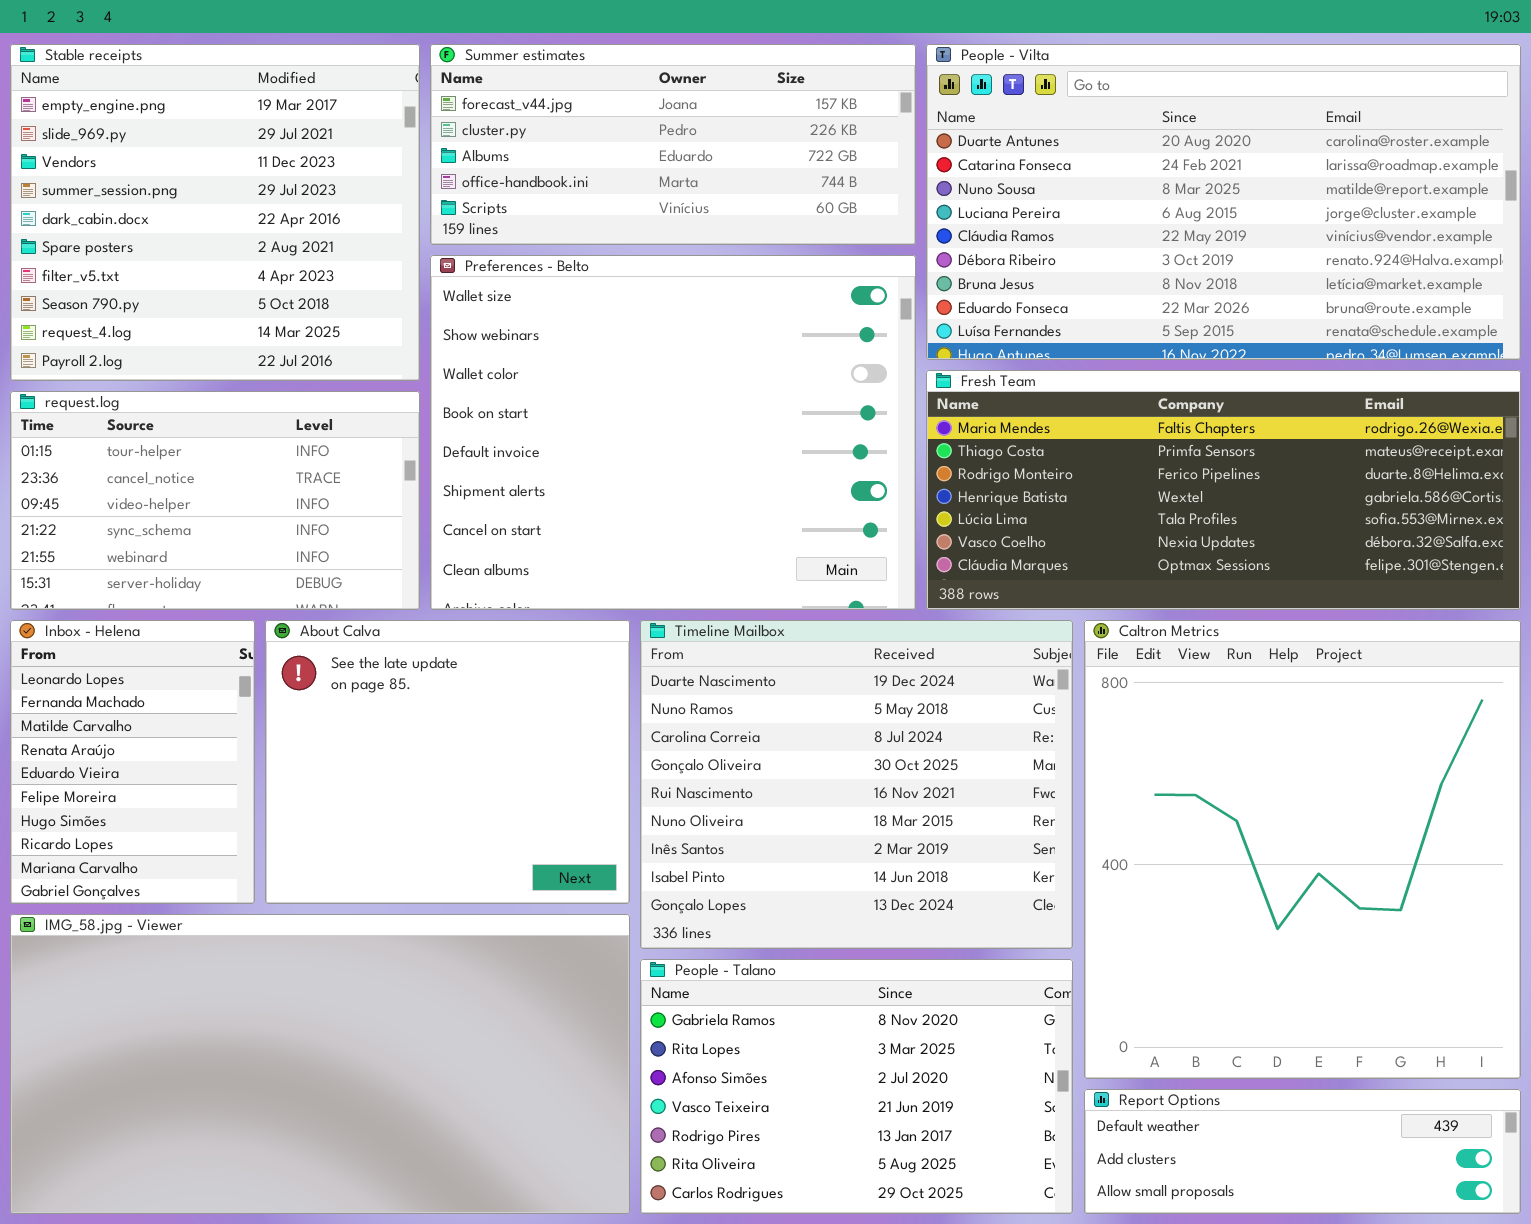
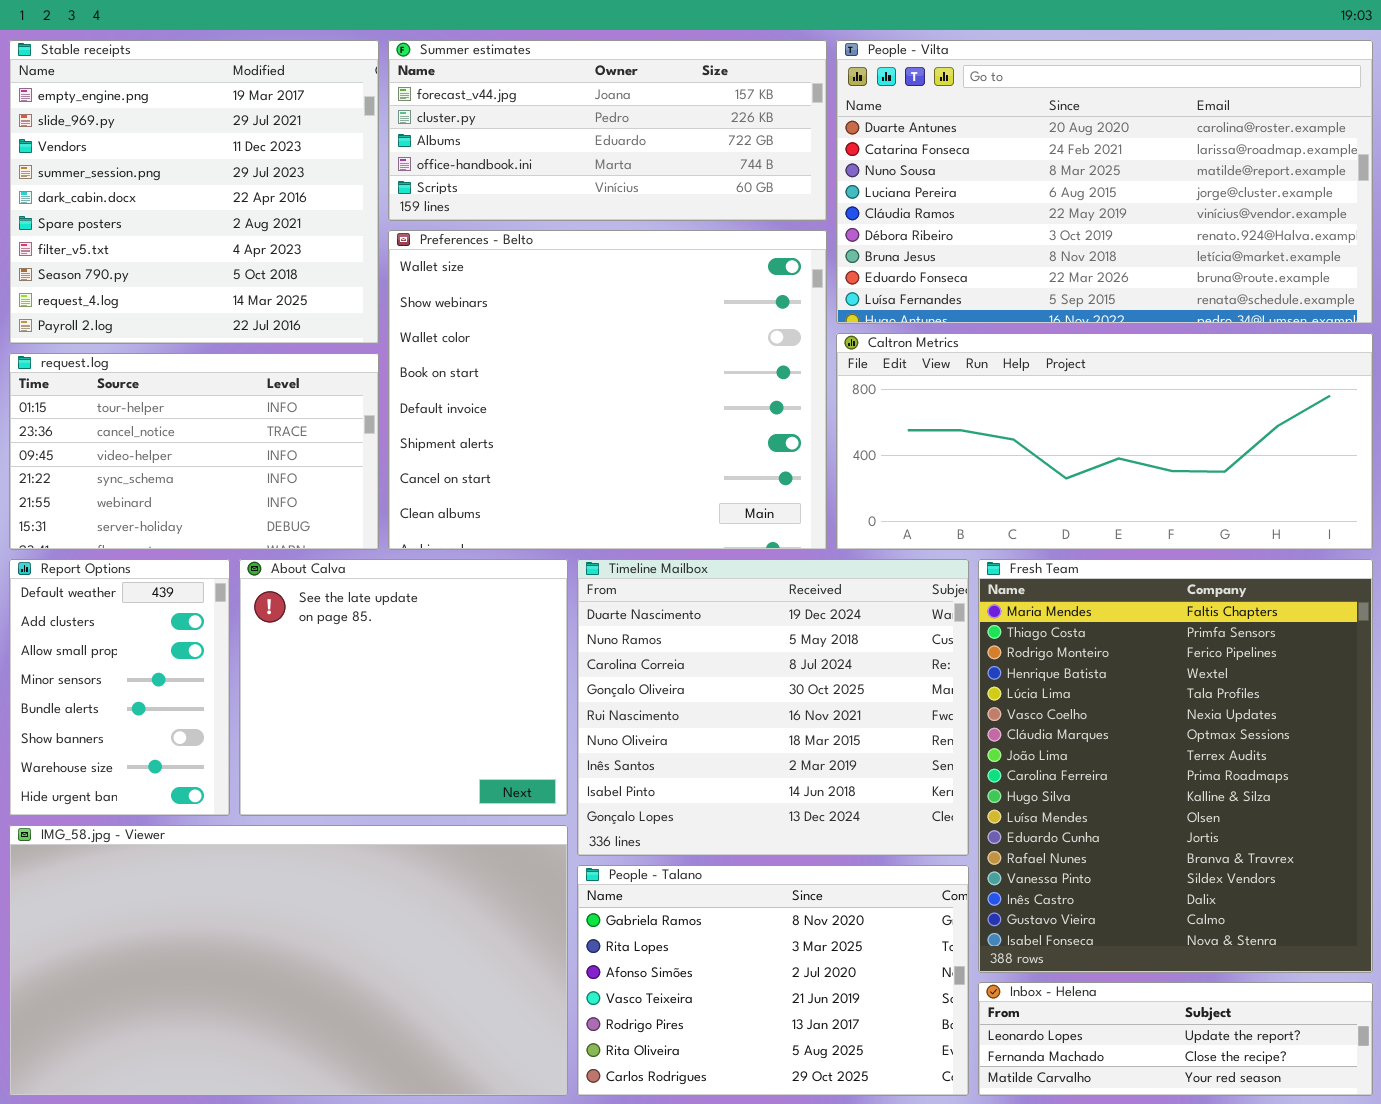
Fresh Team: [926,370,1521,610] -> [978,559,1373,973], moved, resized
Inbox - Helena: [10,620,255,904] -> [978,982,1373,1096], moved, resized
Caltron Metrics: [1084,620,1521,1079] -> [836,333,1373,550], moved, resized
Report Options: [1084,1089,1521,1214] -> [9,559,230,816], moved, resized

